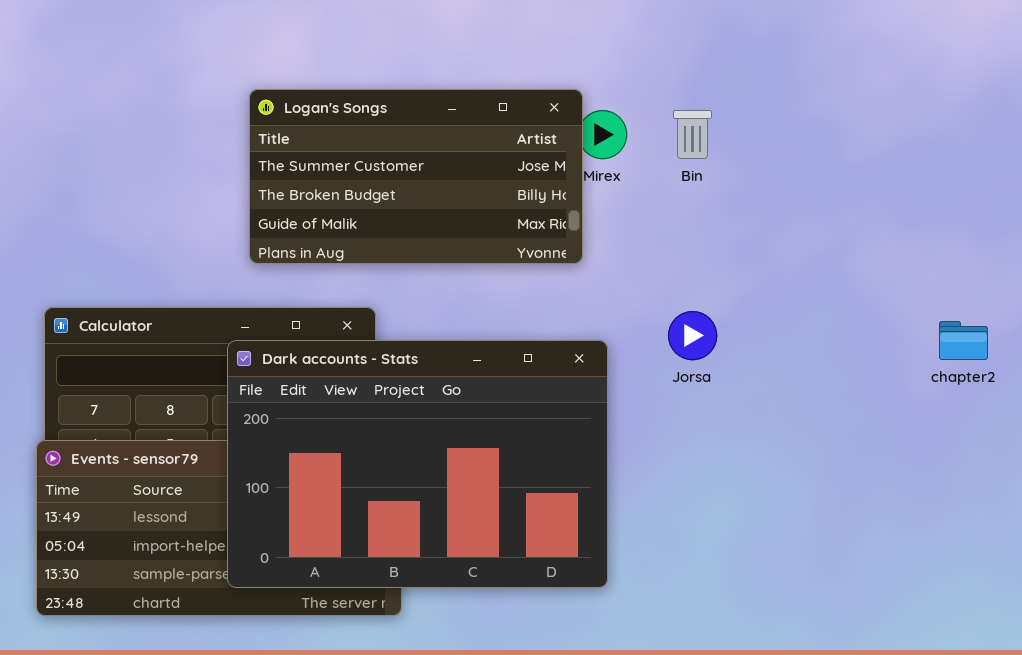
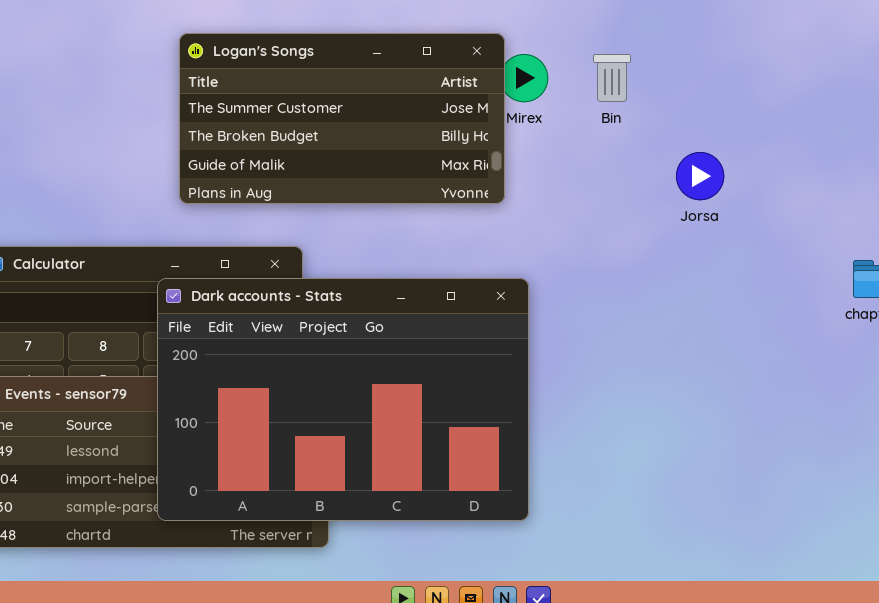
Jorsa: [668,311,717,360] -> [676,152,724,200], moved

